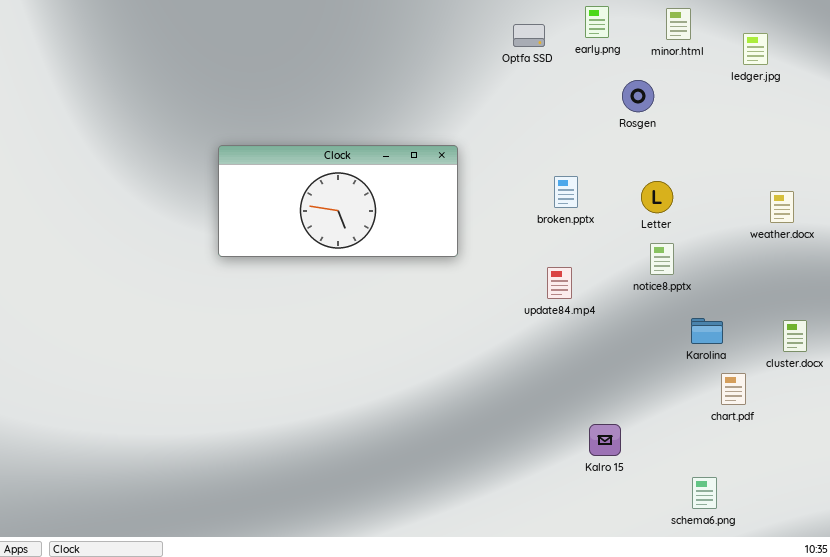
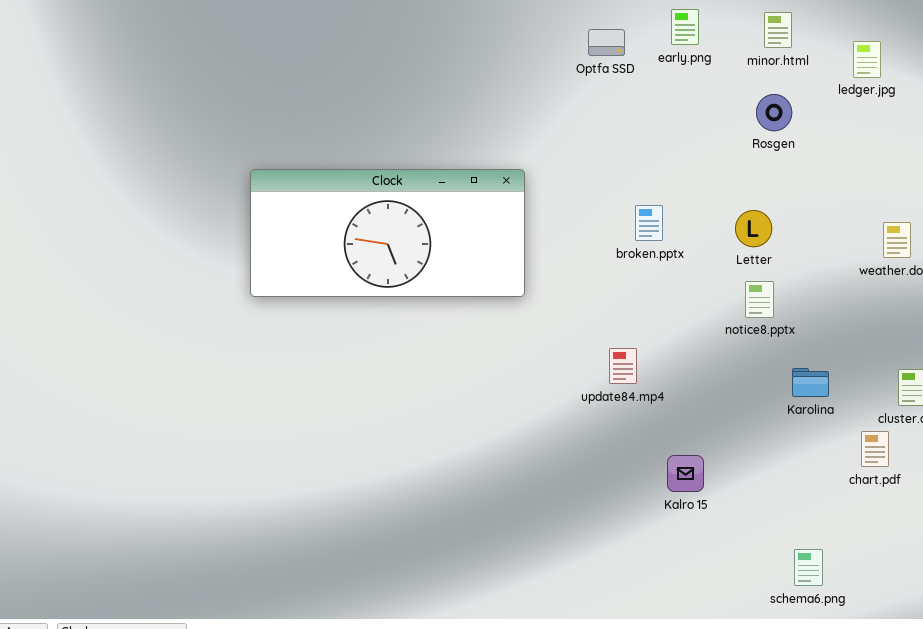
Rosgen: [622,80,654,112] -> [756,94,792,131], moved
update84.mp4: [547,267,572,299] -> [609,348,637,384], moved
chart.pdf: [721,373,746,405] -> [861,431,889,467], moved
Kalro 15: [589,424,621,456] -> [667,455,704,492], moved

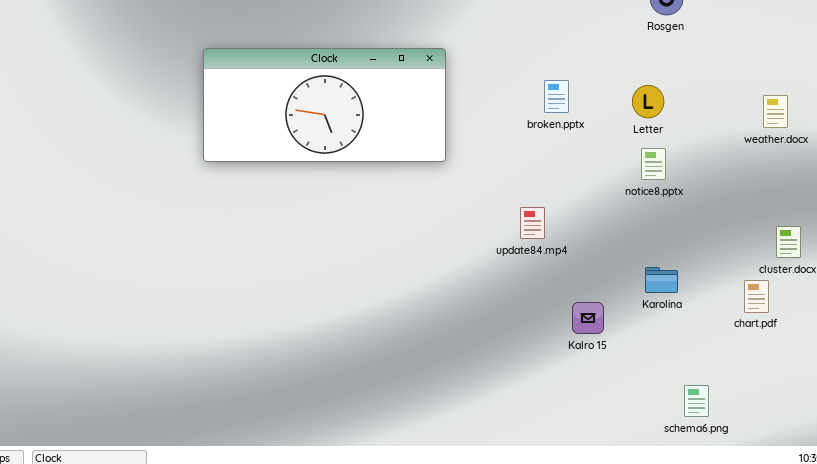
Karolina: [792,368,829,397] -> [645,267,678,293], moved

